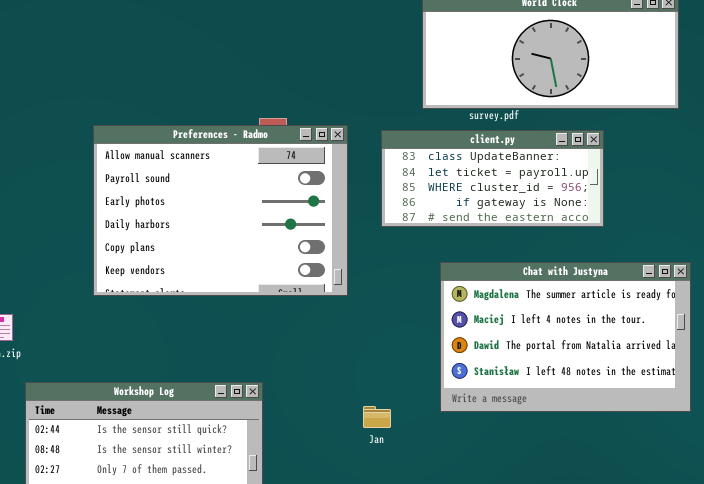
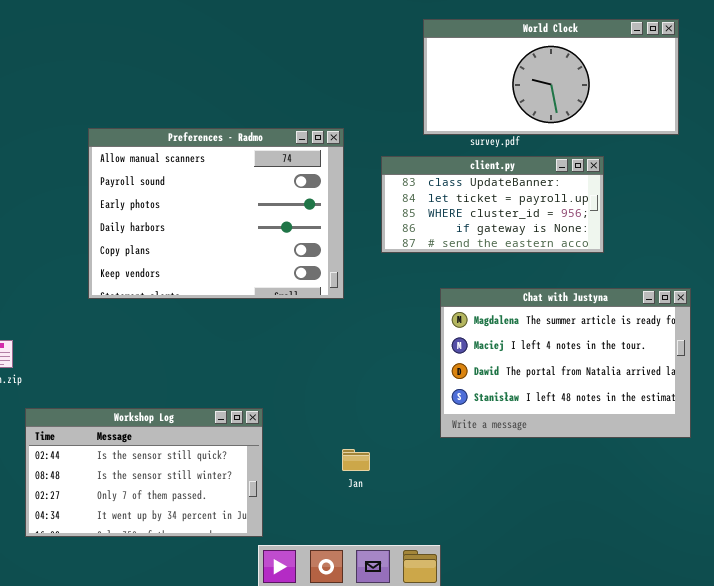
Preferences - Radmo: [93,125,348,296] -> [88,128,344,299], moved
Jan: [363,406,391,428] -> [342,449,370,471], moved

